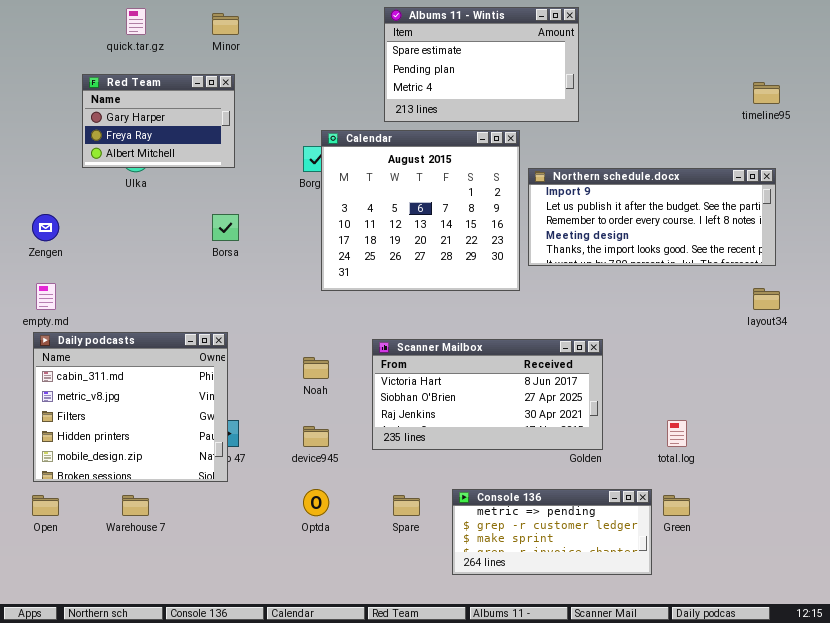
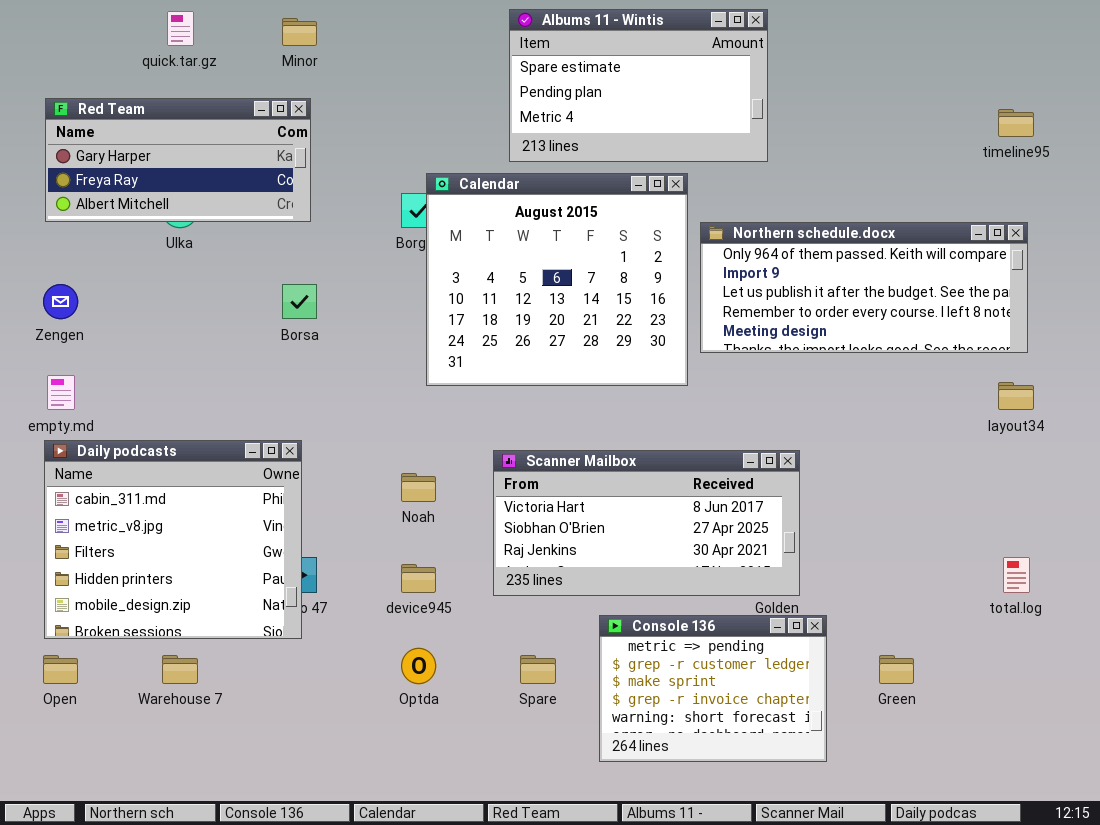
Red Team: [82,74,235,168] -> [45,98,311,222], resized
Northern schedule.docx: [528,168,776,266] -> [700,222,1028,353], scrolled up 1 row
total.log: [667,420,687,447] -> [1003,557,1030,593], moved
Console 136: [452,489,652,575] -> [599,615,827,762], resized

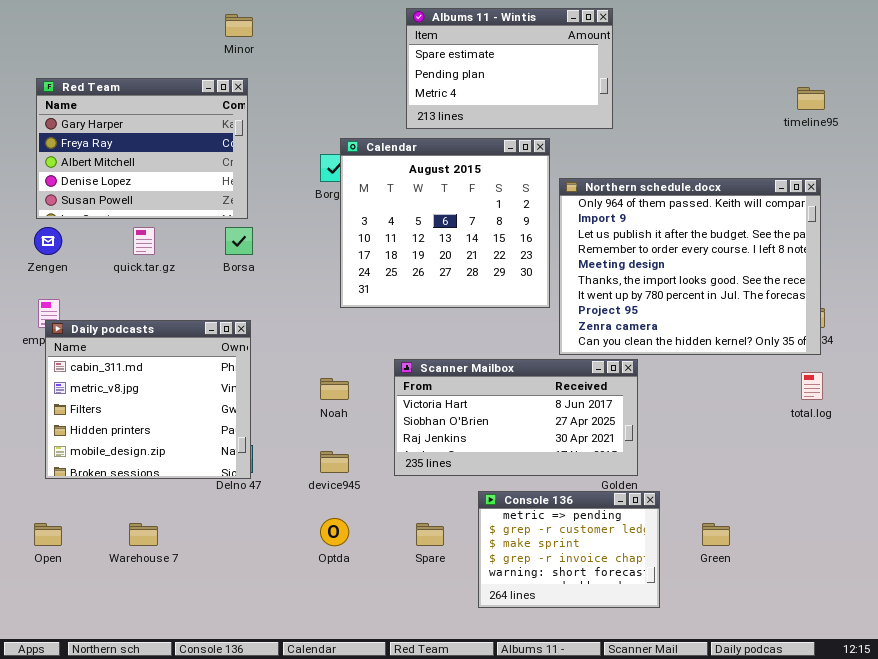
quick.tar.gz: [167,11,194,46] -> [133,227,155,255], moved
Red Team: [45,98,311,222] -> [36,78,248,219], resized
Northern schedule.docx: [700,222,1028,353] -> [559,178,821,355], resized
Daily podcasts: [44,440,302,639] -> [45,320,251,479], moved
total.log: [1003,557,1030,593] -> [801,372,823,400], moved

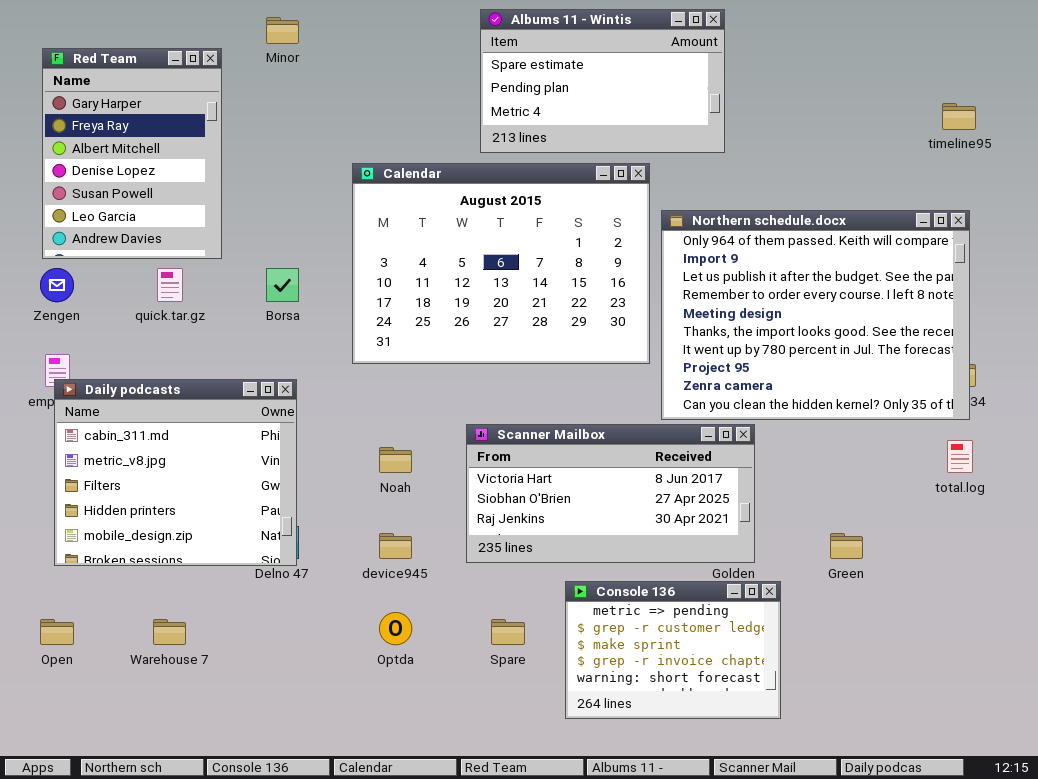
Red Team: [36,78,248,219] -> [42,48,222,259], resized
Calendar: [340,138,550,308] -> [352,163,650,364], resized
Green: [702,523,730,546] -> [830,533,863,559], moved

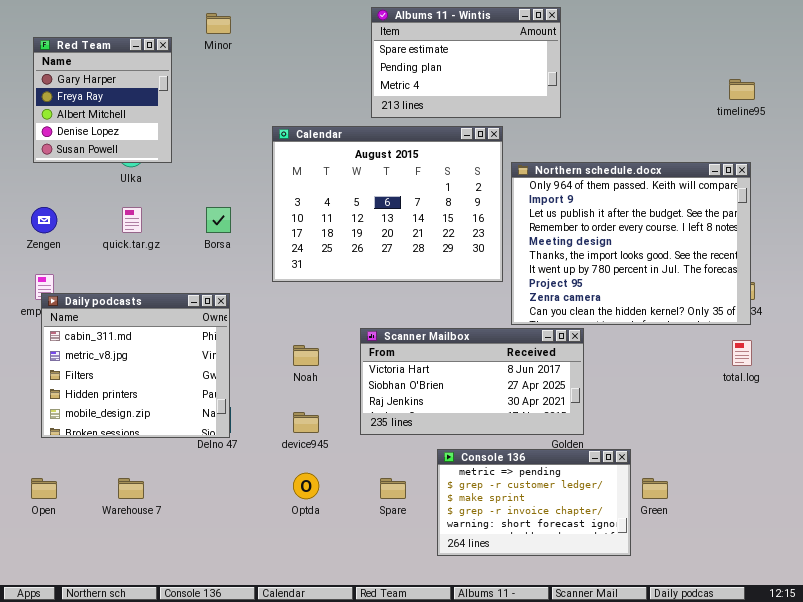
Red Team: [42,48,222,259] -> [33,37,172,163], resized
Green: [830,533,863,559] -> [642,478,668,499], moved
Console 136: [565,581,781,719] -> [437,449,631,556], resized

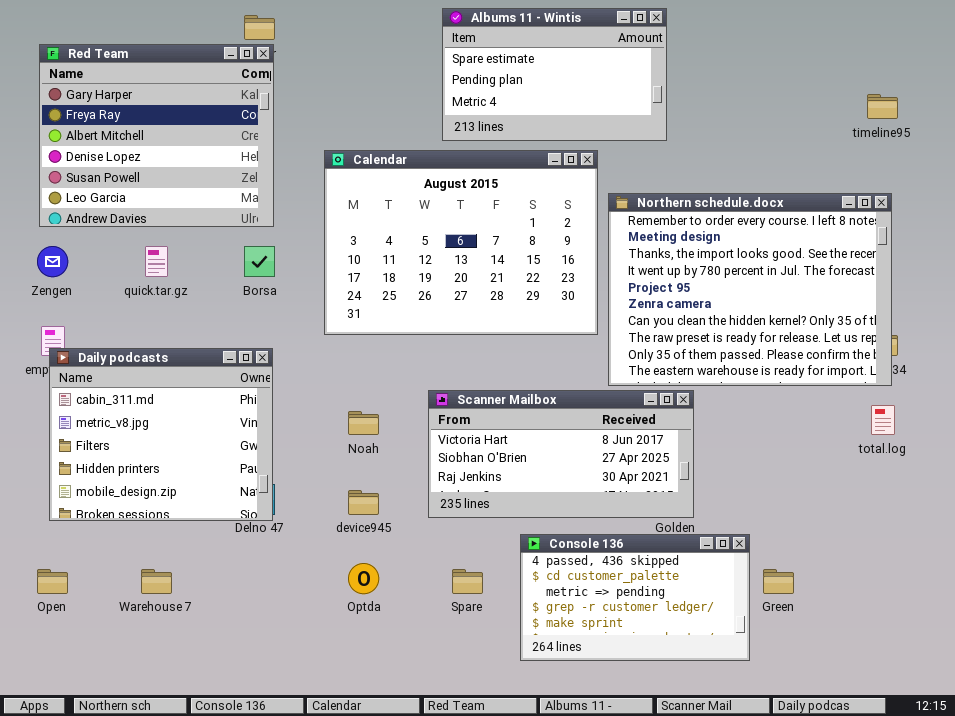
Red Team: [33,37,172,163] -> [39,44,274,227], resized
Northern schedule.docx: [511,162,751,325] -> [608,193,892,386], scrolled down 3 rows
Console 136: [437,449,631,556] -> [520,534,750,661], scrolled up 2 rows

